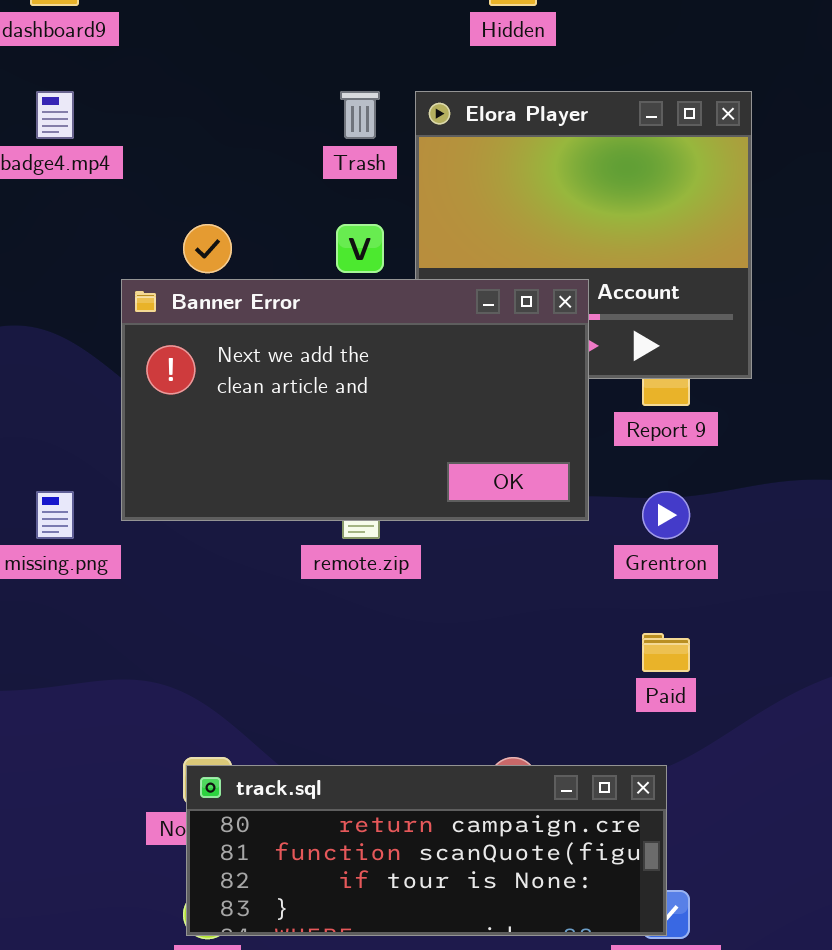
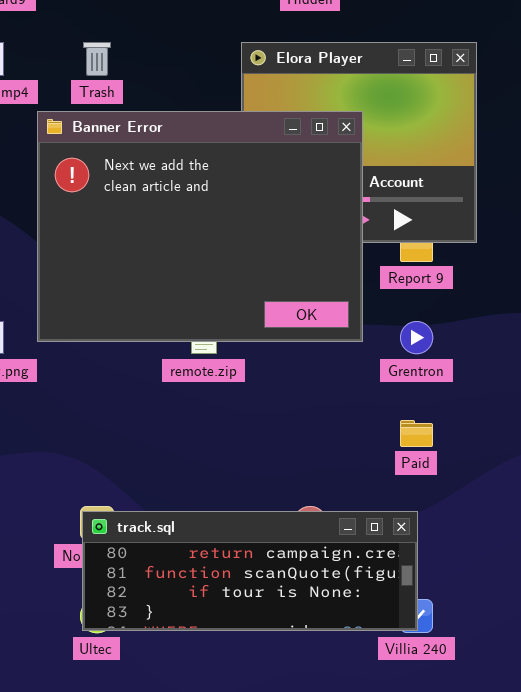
Trash: [340,91,380,139] -> [83,42,111,76], moved
Banner Error: [121,279,589,521] -> [37,111,363,342], resized

